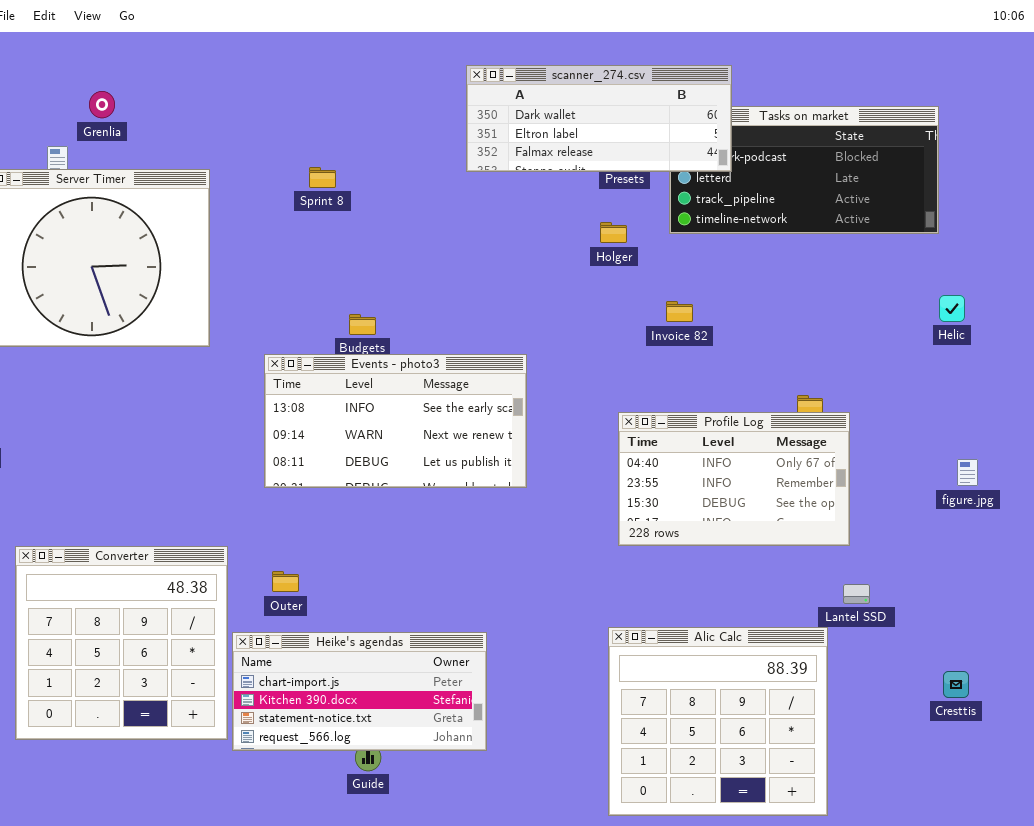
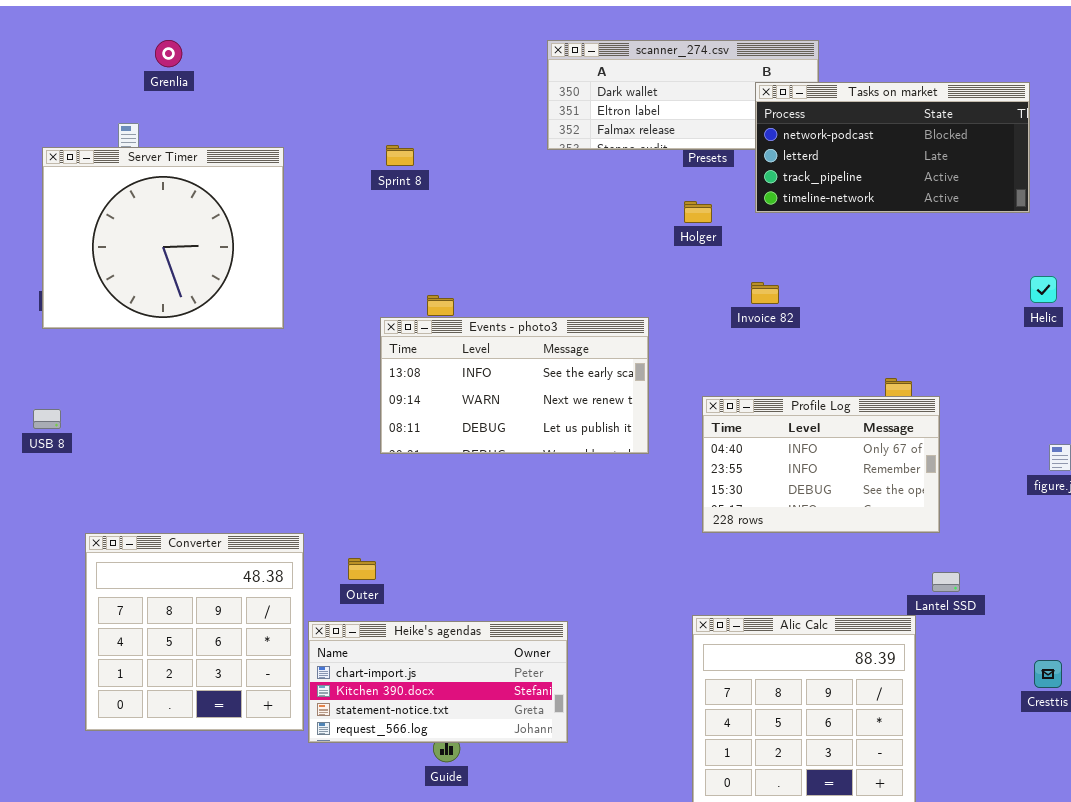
Grenlia: [89,91,115,118] -> [155,40,182,67], moved
Tasks on market: [669,106,939,234] -> [755,82,1030,213], raised
Events - photo3: [264,354,527,488] -> [380,317,649,454], moved

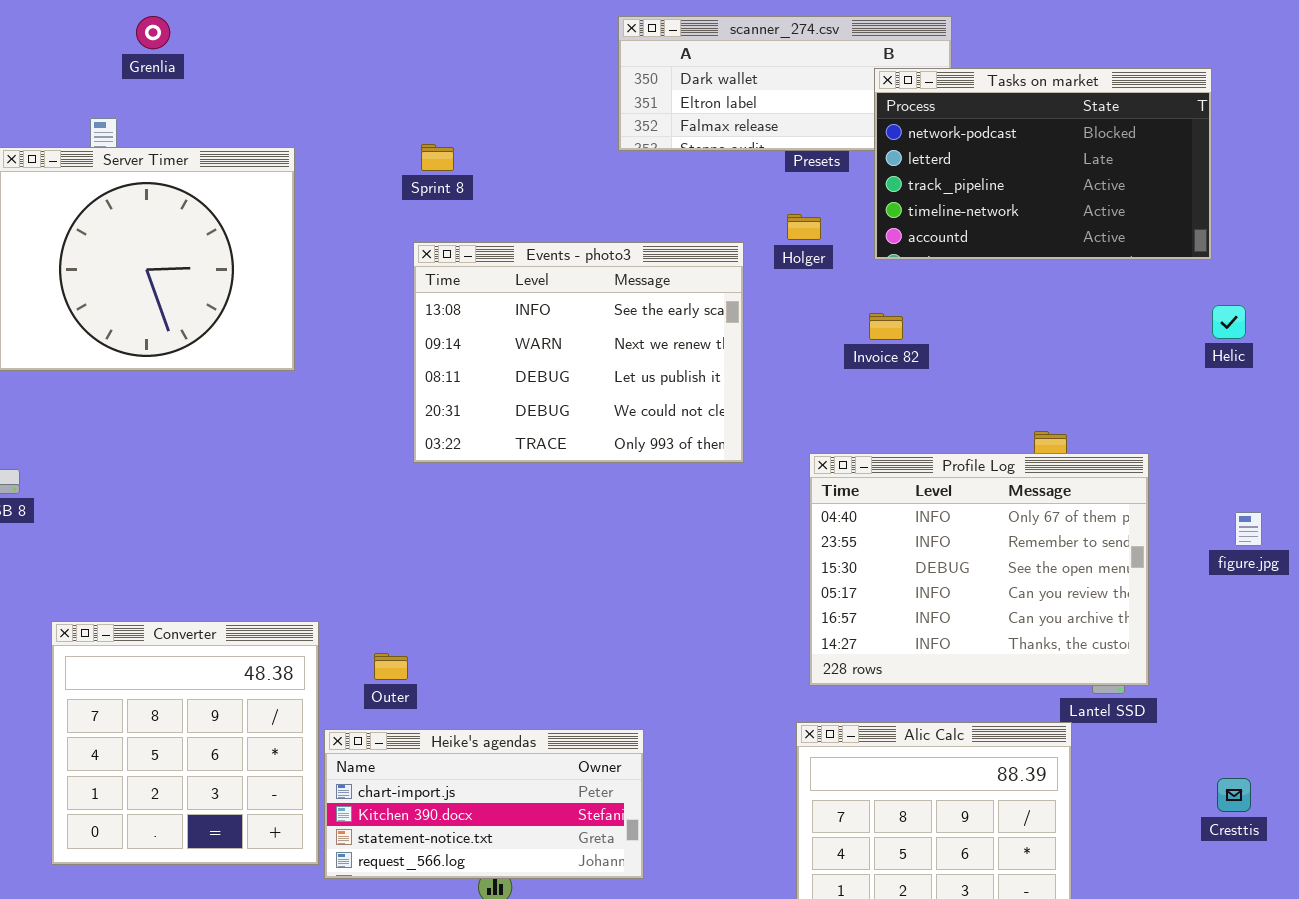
Tasks on market: [755,82,1030,213] -> [874,68,1212,260], resized
Events - photo3: [380,317,649,454] -> [413,242,744,463], moved, resized
Profile Log: [702,396,940,533] -> [809,453,1149,686], resized

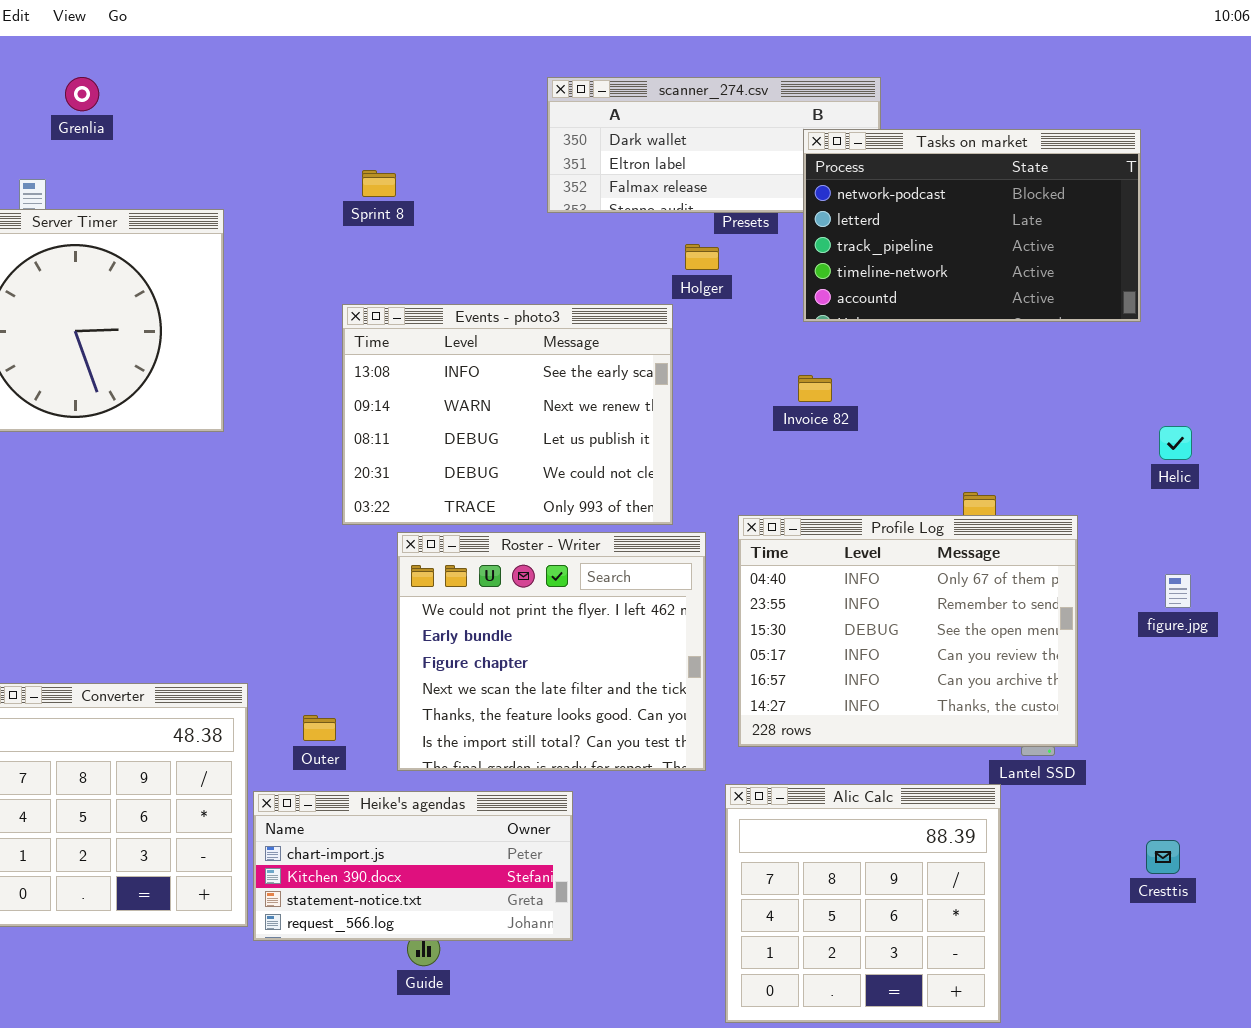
Sprint 8: [421,144,454,171] -> [362,170,396,197], moved
Holger: [787,214,821,240] -> [685,244,719,270], moved
Helic: [1212,305,1246,339] -> [1159,426,1192,460], moved
Roster - Writer: none -> [397,532,706,771], opened

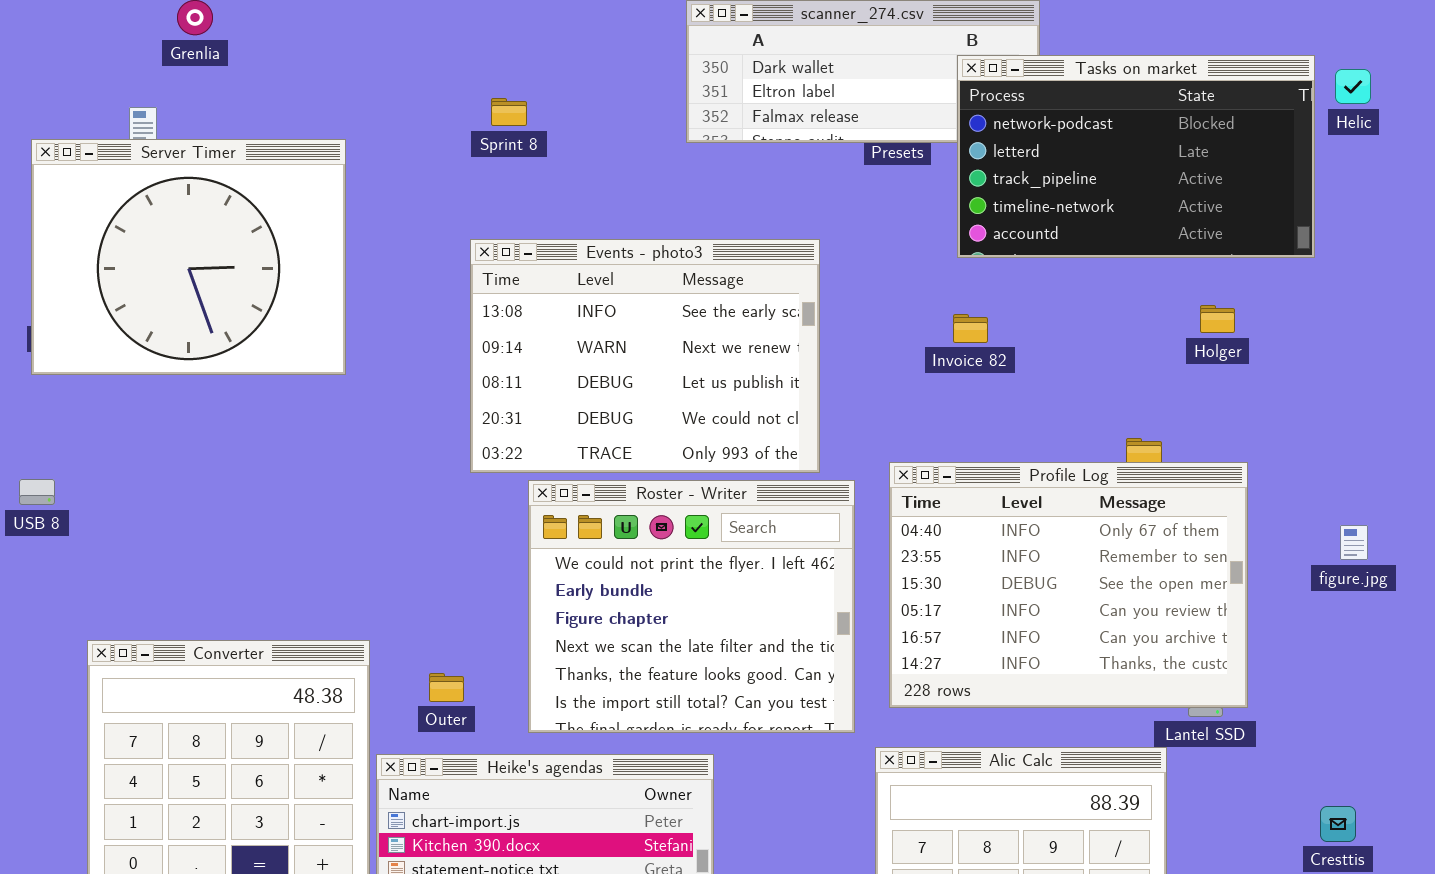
Holger: [685,244,719,270] -> [1200,305,1235,333], moved
Helic: [1159,426,1192,460] -> [1335,69,1371,104], moved

